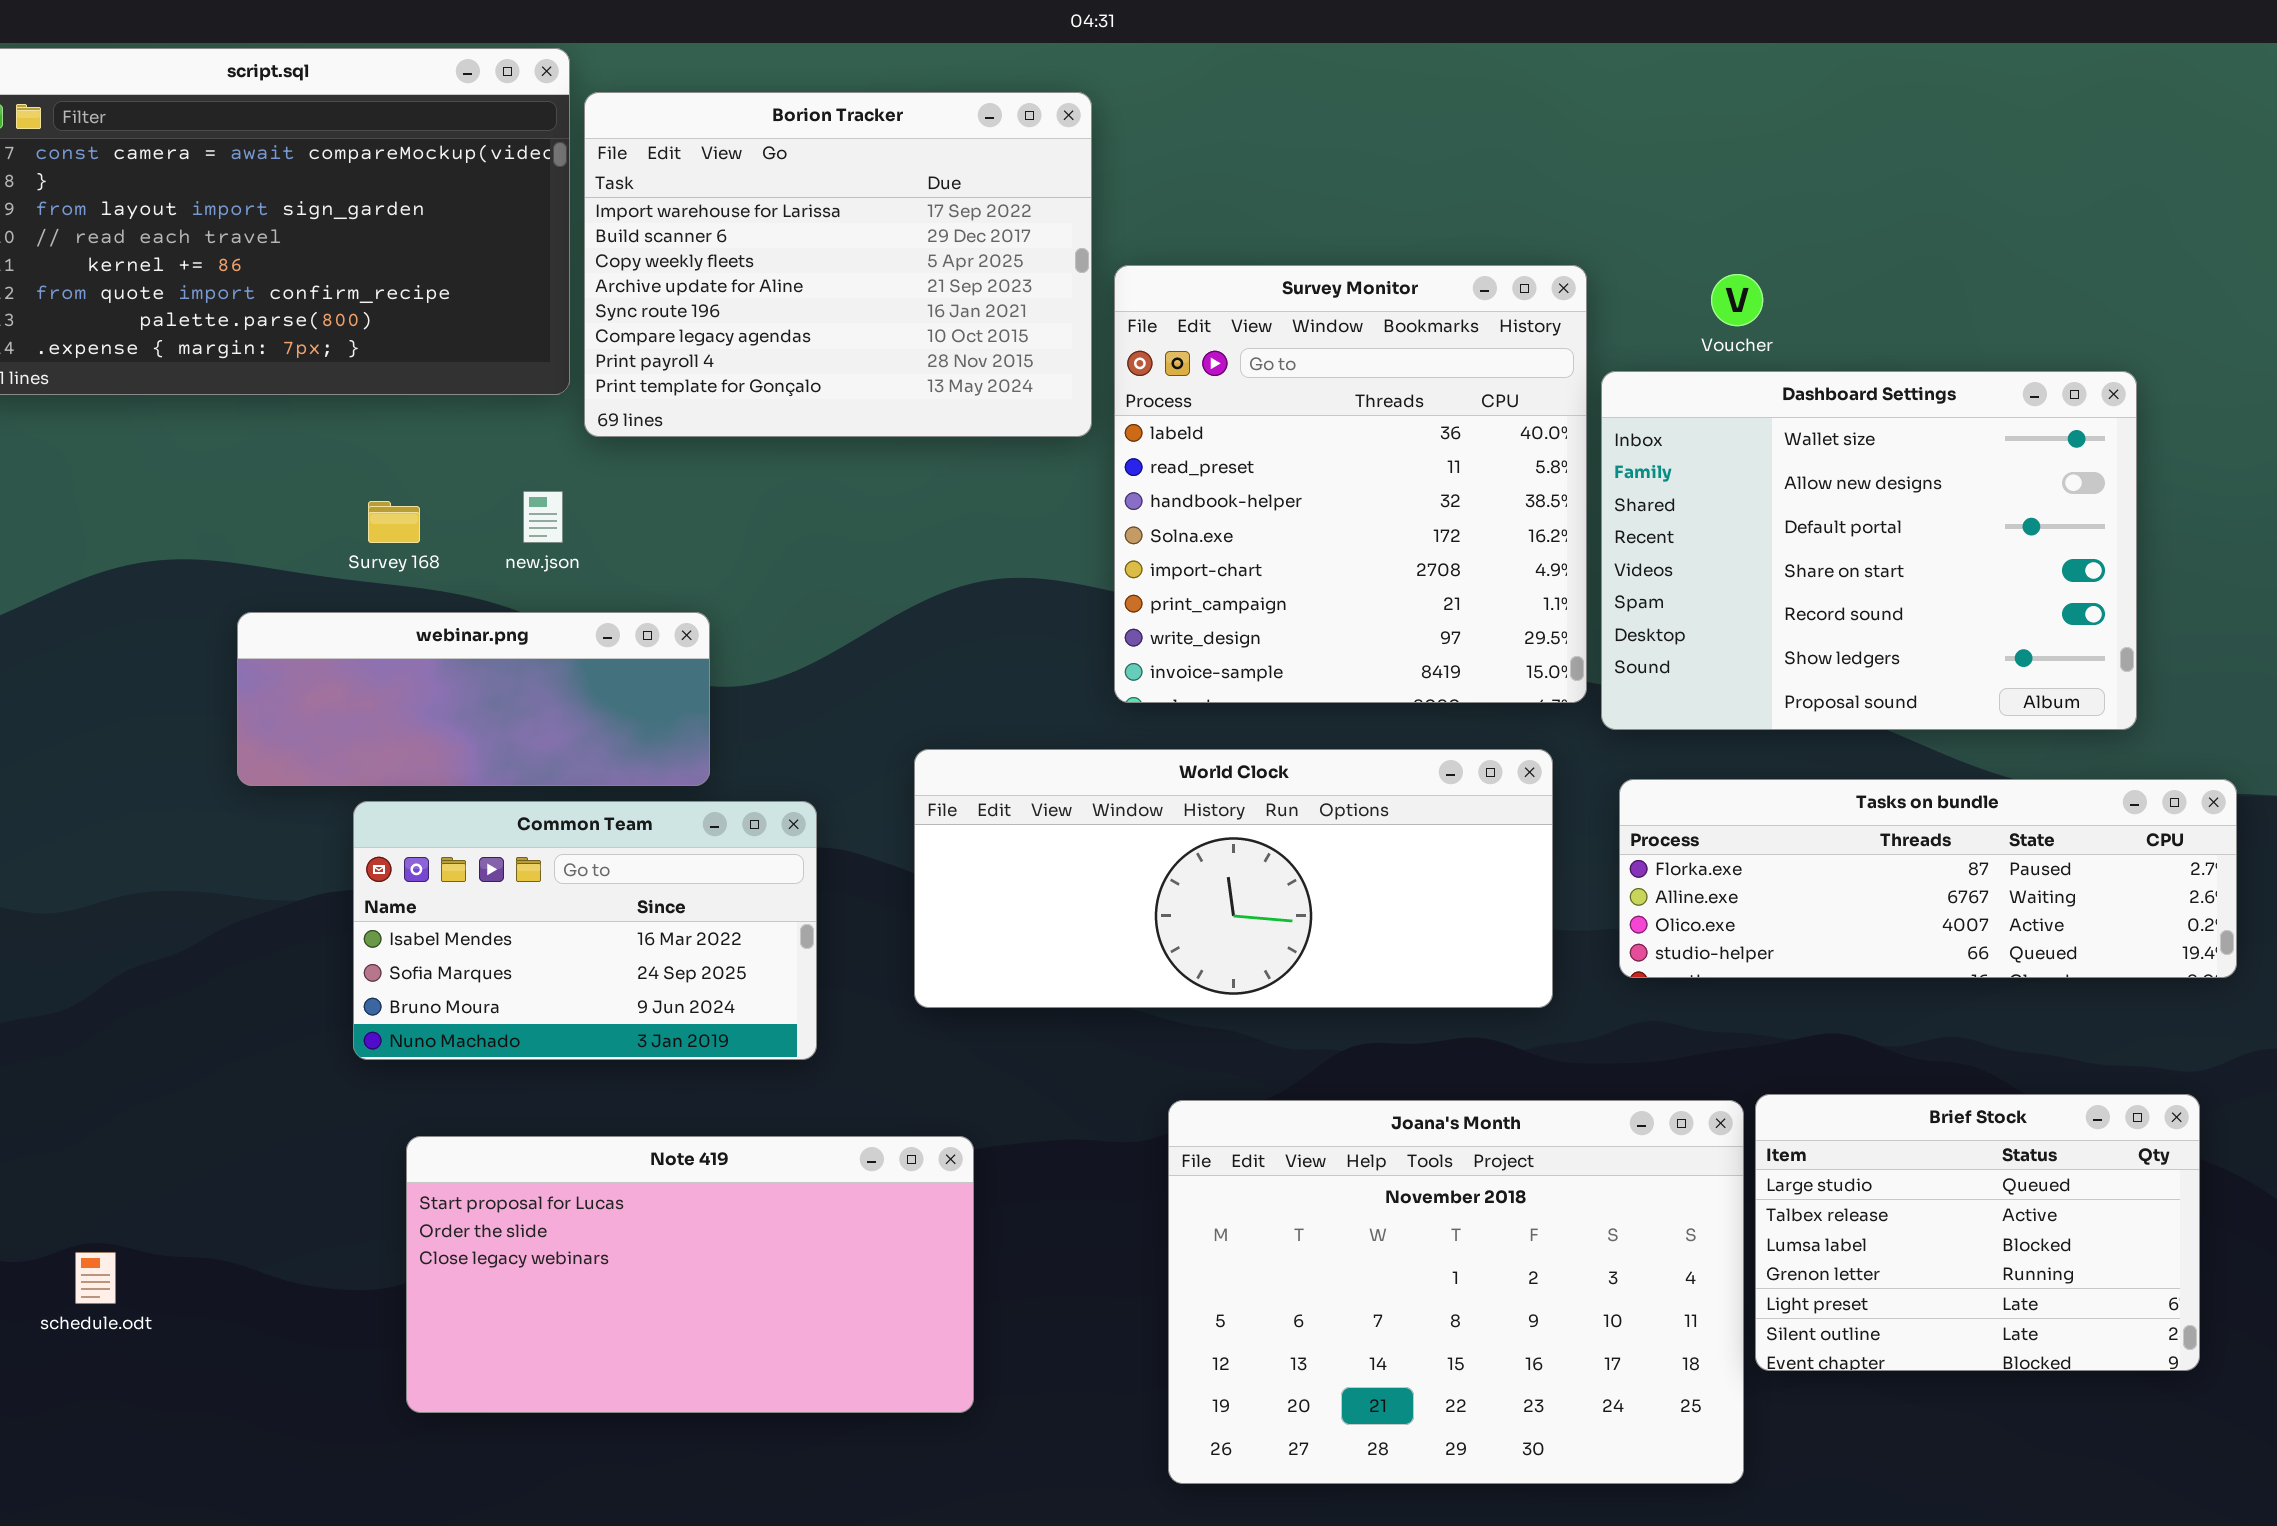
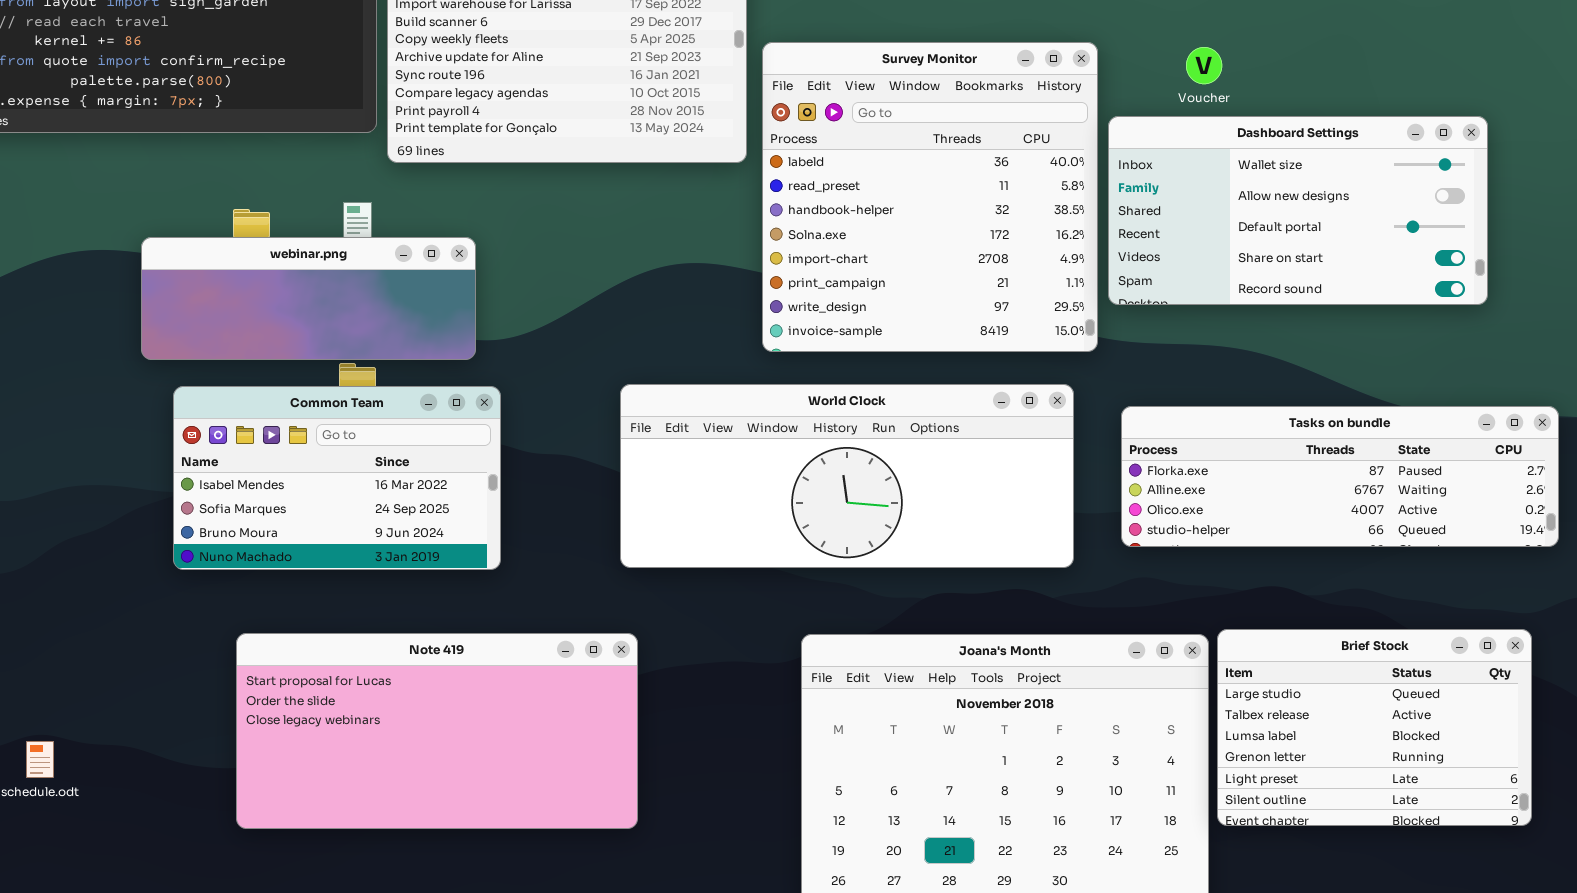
Dashboard Settings: [1601,371,2137,730] -> [1108,116,1488,305], resized
webinar.png: [237,612,710,786] -> [141,237,476,360], moved
Common Team: [353,801,817,1060] -> [173,386,501,570], moved
Note 419: [406,1136,974,1413] -> [236,633,638,829], moved

